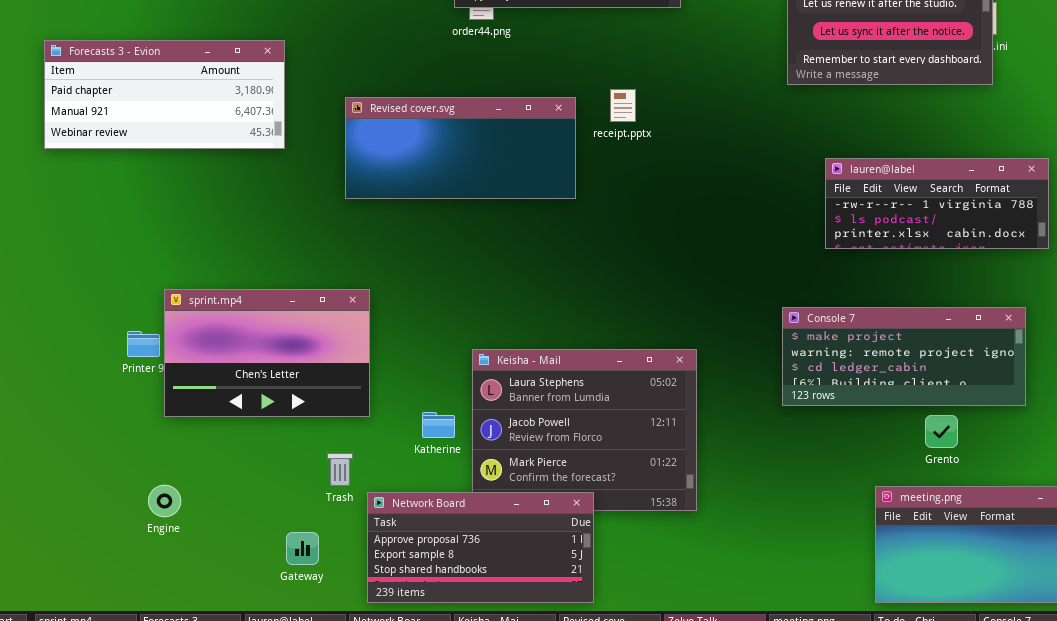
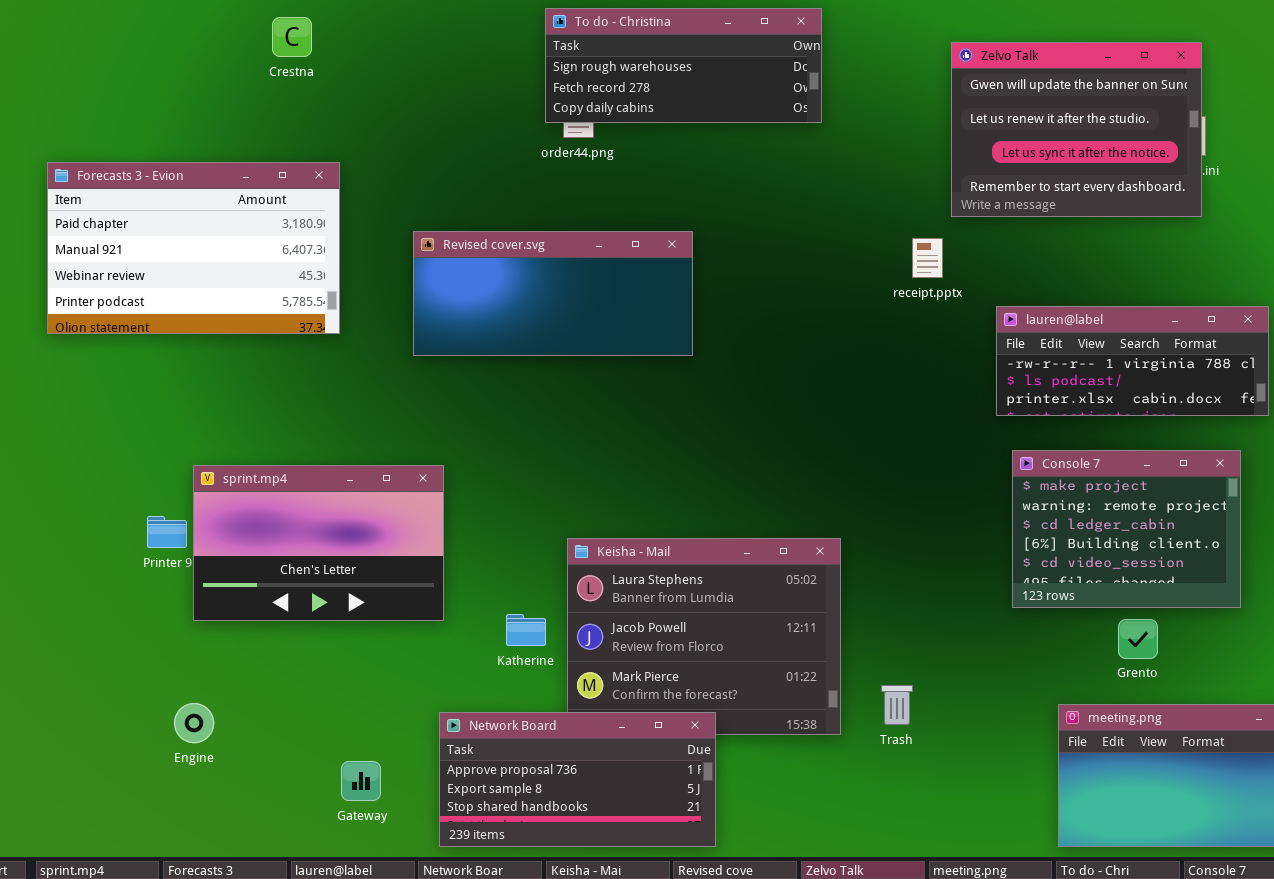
Forecasts 3 - Evion: [44,40,285,149] -> [47,162,340,334], resized
receipt.pptx: [610,89,636,122] -> [912,238,943,278], moved
Console 7: [782,307,1026,406] -> [1012,450,1241,608], resized
Trash: [327,453,353,486] -> [881,685,913,725], moved

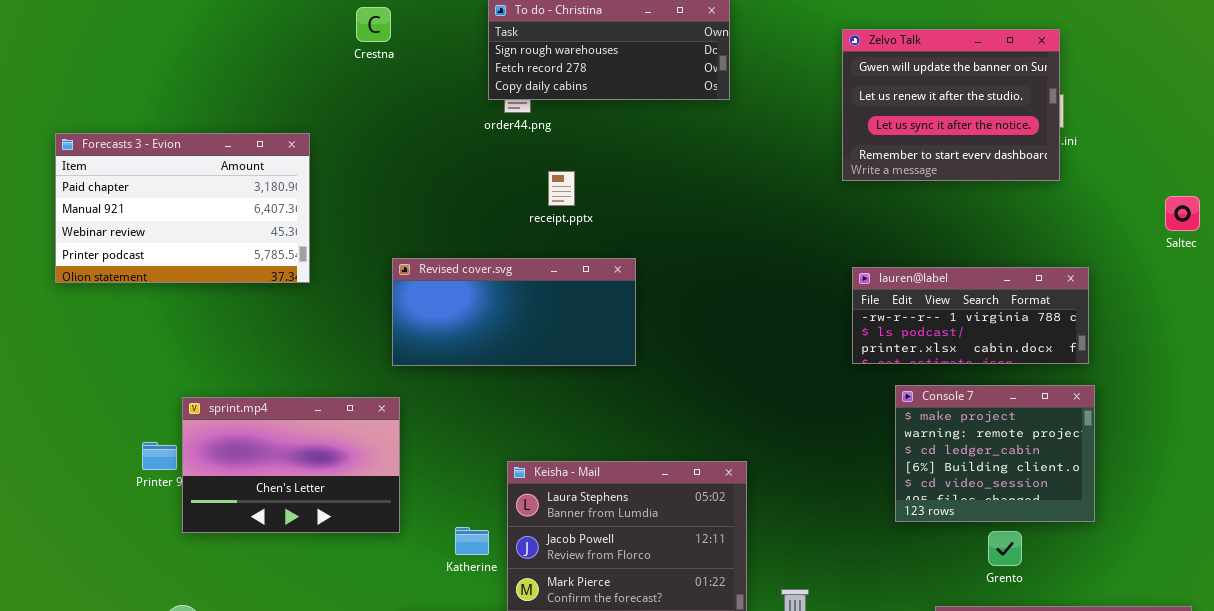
Crestna: [272,17,312,57] -> [356,7,391,42], moved
Revised cover.svg: [413,231,693,356] -> [392,258,636,366], moved
receipt.pptx: [912,238,943,278] -> [548,171,575,206], moved
lauren@label: [996,306,1269,416] -> [852,267,1089,364], moved

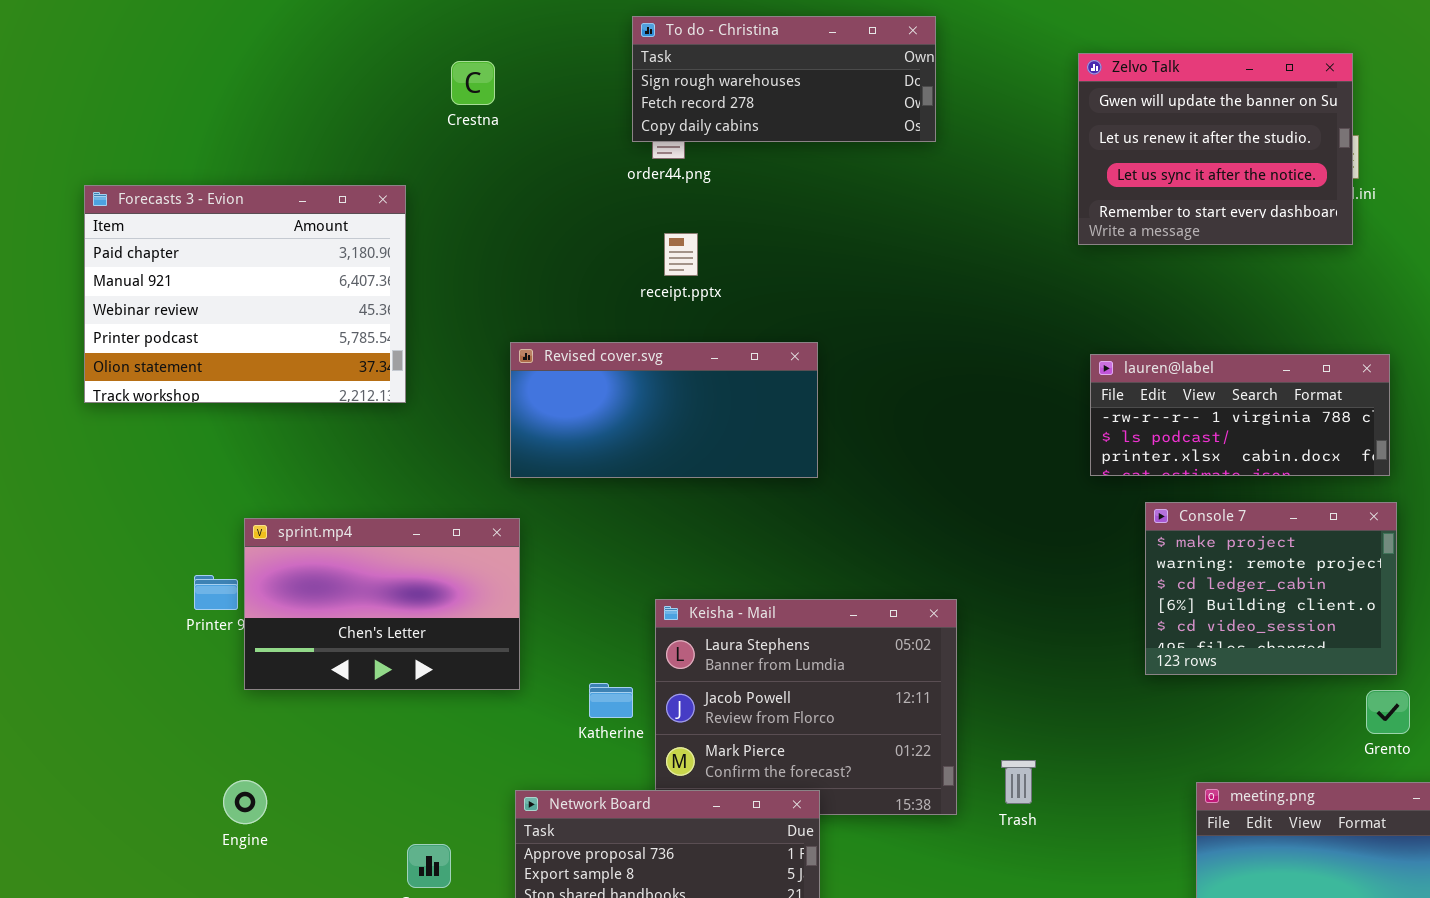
Crestna: [356,7,391,42] -> [451,61,495,105], moved
Forecasts 3 - Evion: [55,133,310,283] -> [84,185,406,403], resized
receipt.pptx: [548,171,575,206] -> [664,233,698,276], moved
Grento: [988,531,1022,566] -> [1366,690,1410,734], moved

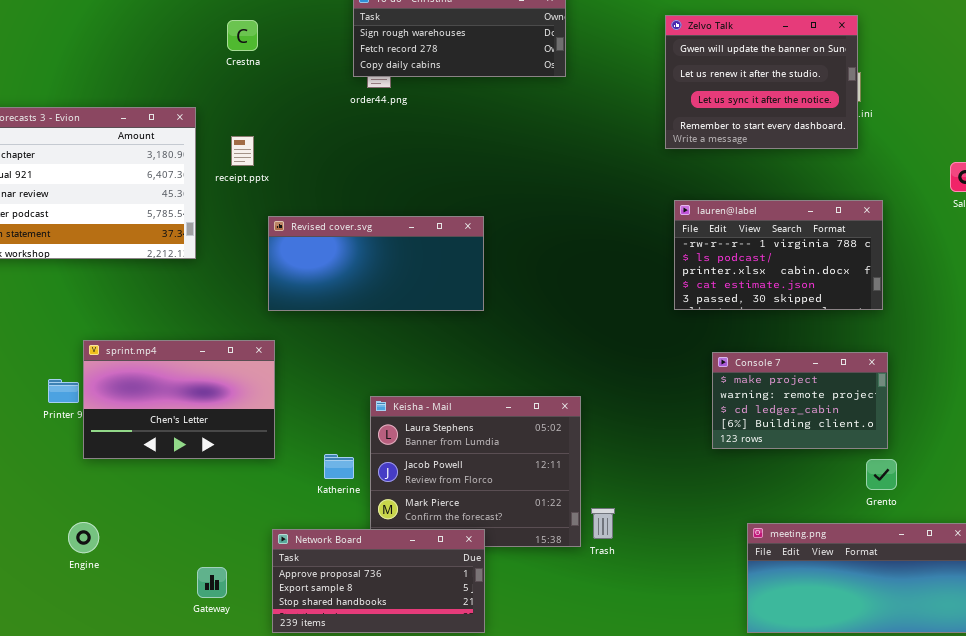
receipt.pptx: [664,233,698,276] -> [231,136,254,166], moved
lauren@label: [1090,354,1390,476] -> [674,200,883,310], resized
Console 7: [1145,502,1397,675] -> [712,352,888,449], resized
Trash: [1001,760,1036,804] -> [591,508,615,539], moved

